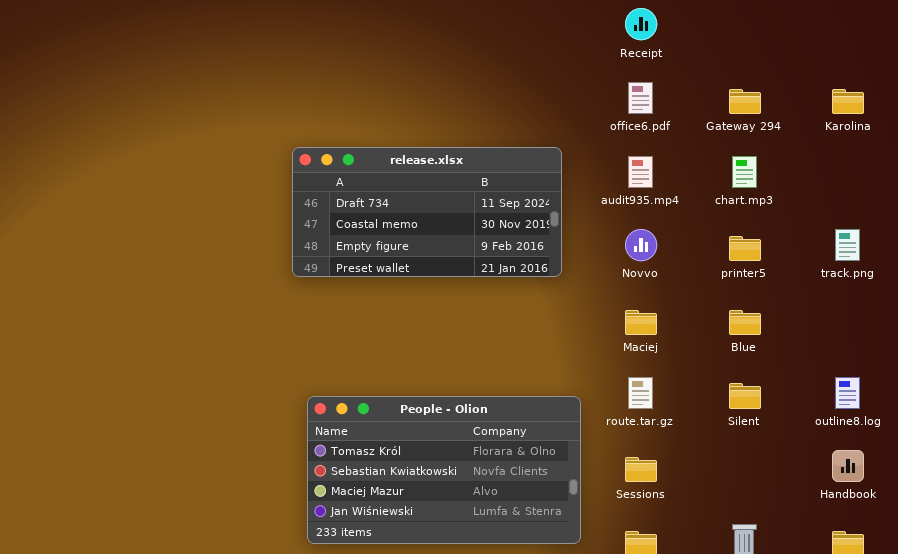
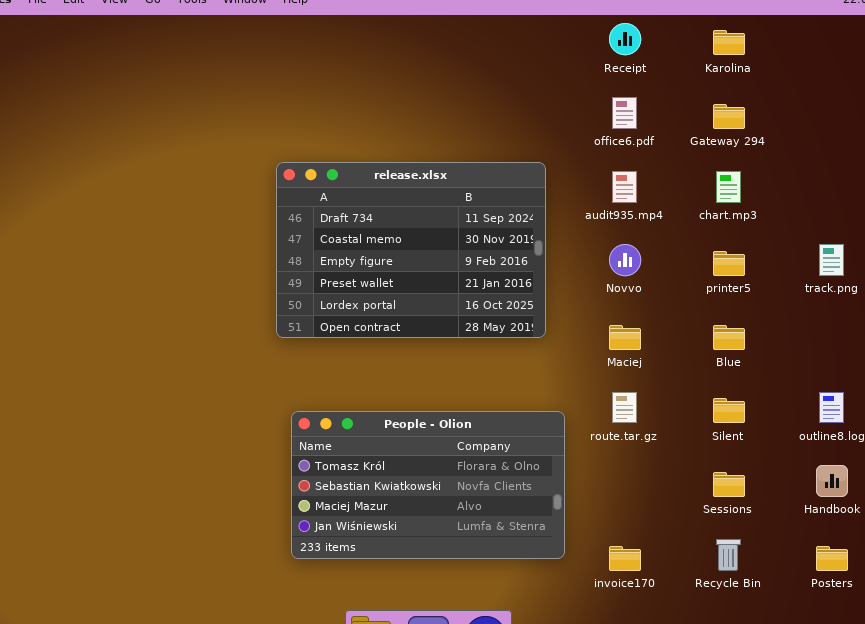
Karolina: [832,89,864,114] -> [713,30,745,55], moved
release.xlsx: [292,147,562,277] -> [276,162,546,338], resized
Sessions: [625,457,657,482] -> [713,472,745,497], moved

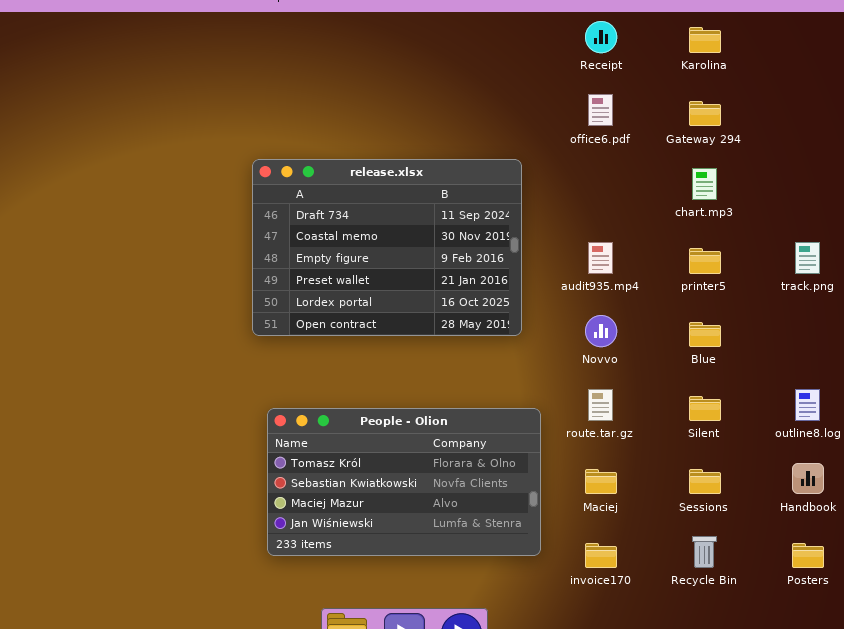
audit935.mp4: [612,171,637,203] -> [588,242,613,274], moved
Novvo: [609,244,641,276] -> [585,315,617,347], moved
Maciej: [609,325,641,350] -> [585,469,617,494], moved

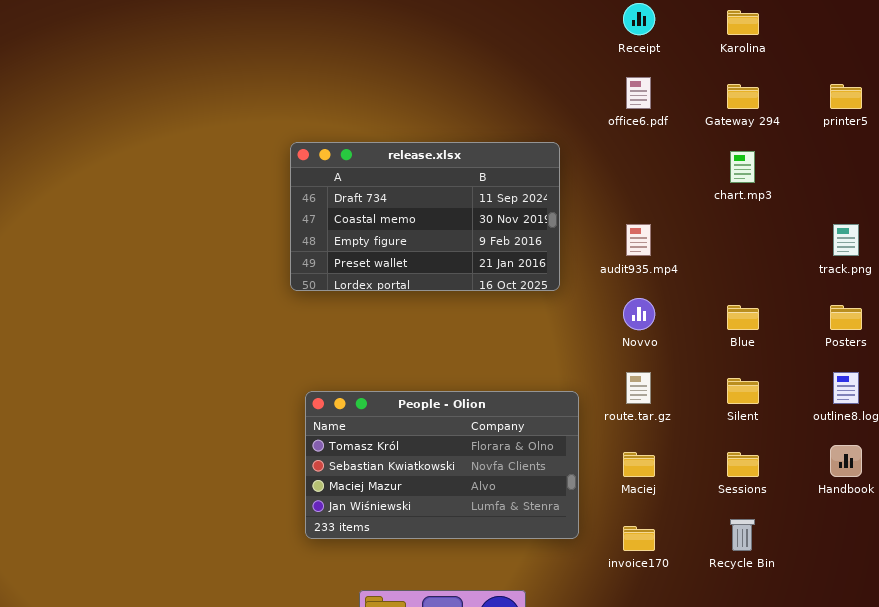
release.xlsx: [252,159,522,336] -> [290,142,560,291], resized
printer5: [689,248,721,274] -> [830,84,862,109], moved
Posters: [792,543,824,568] -> [830,305,862,330], moved

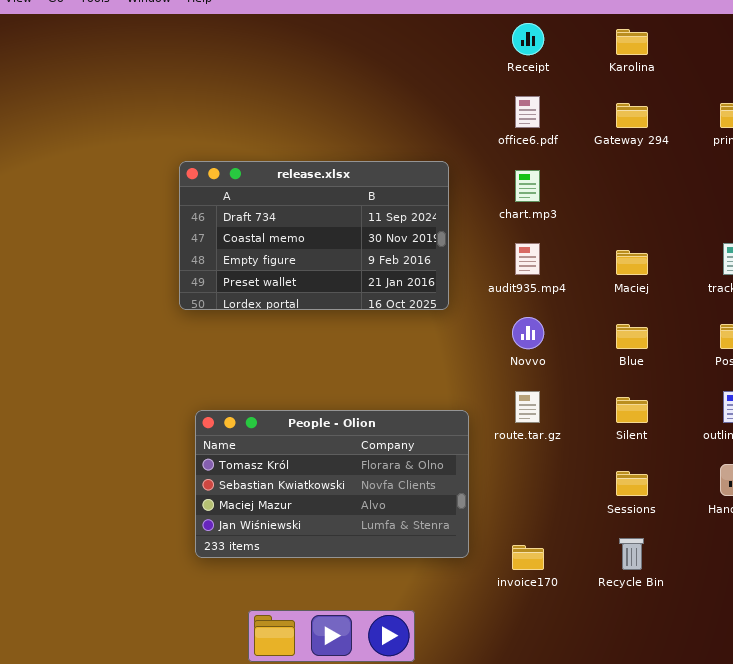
chart.mp3: [730,151,755,183] -> [515,170,540,202], moved
Maciej: [623,452,655,477] -> [616,250,648,275], moved

